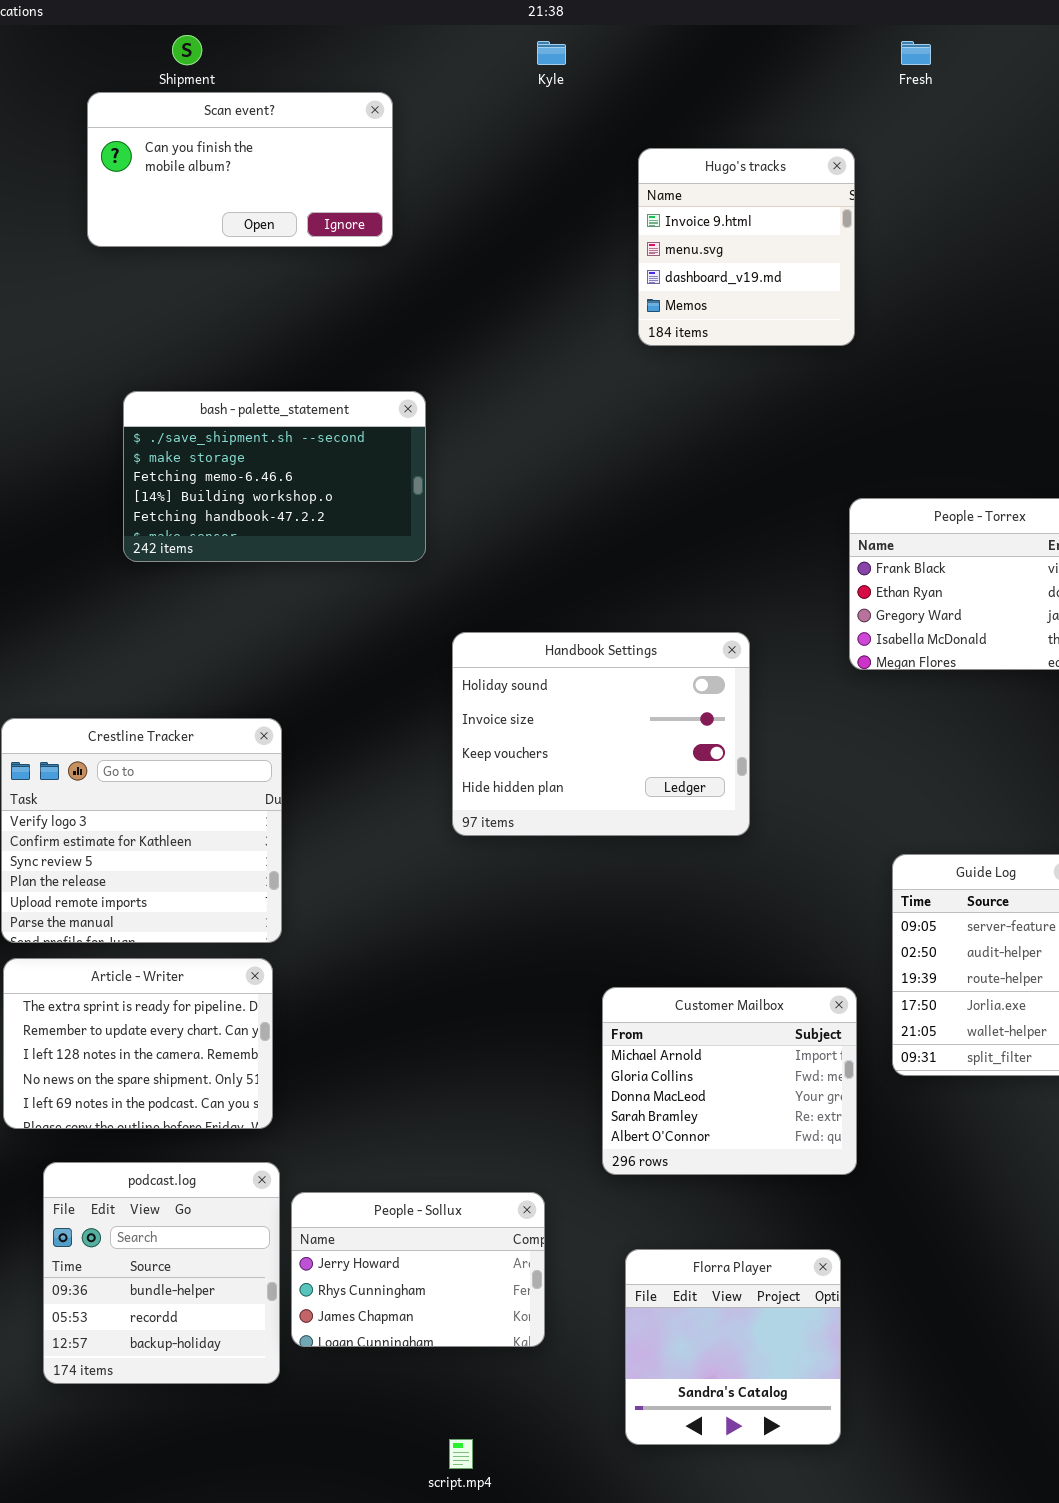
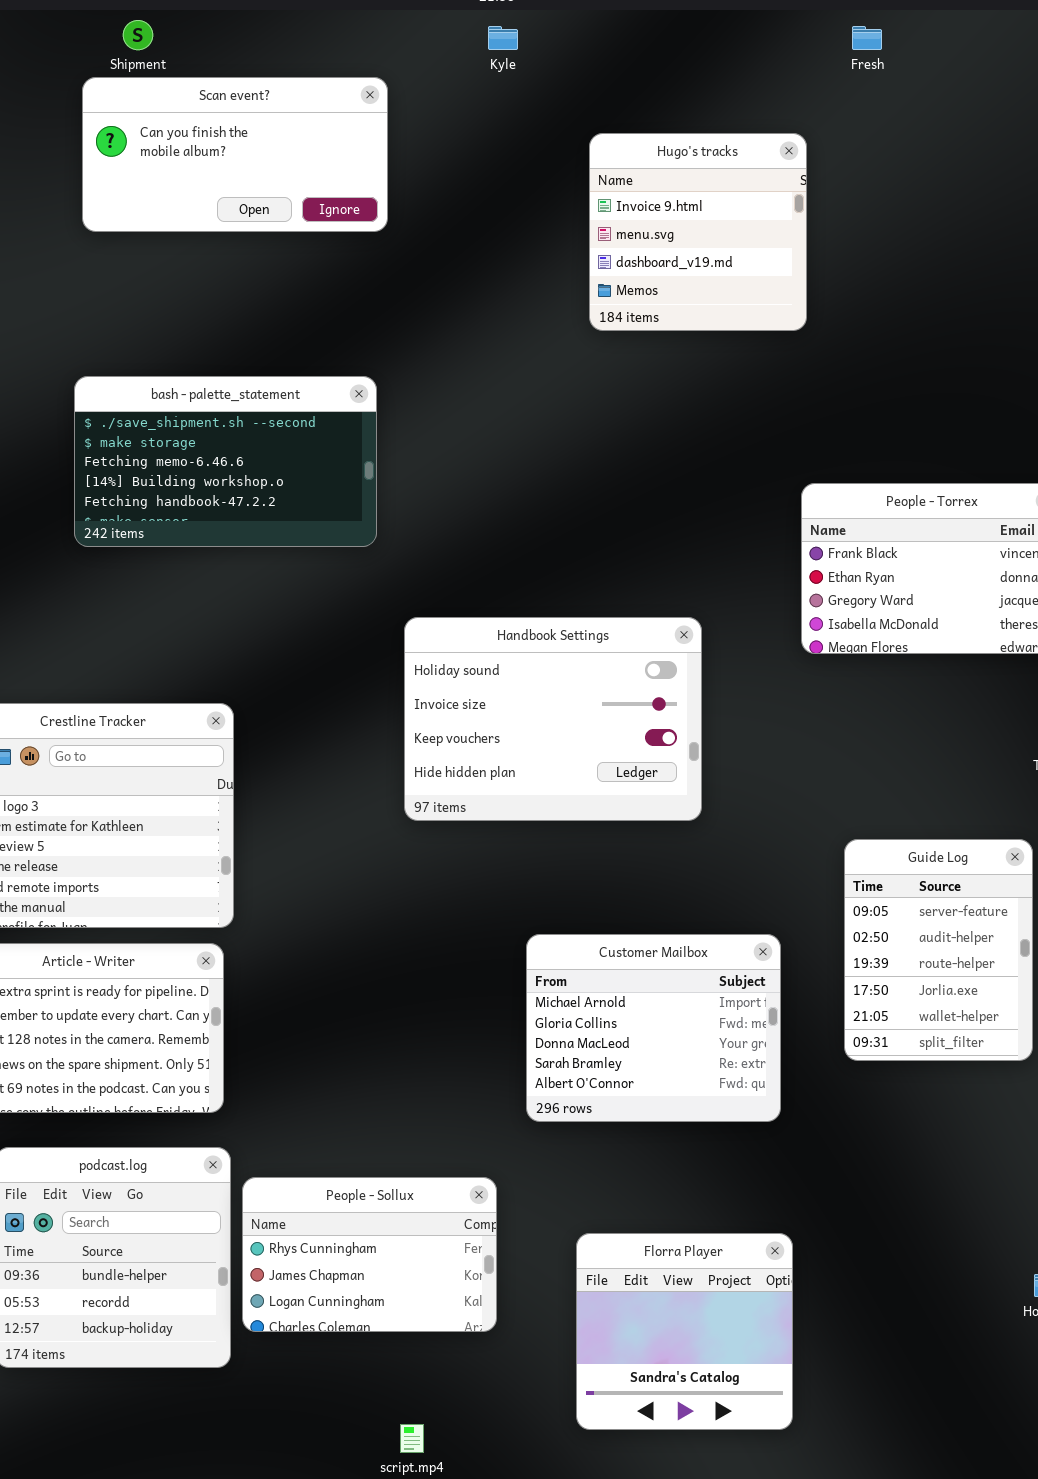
Scan event?: [87,92,393,247] -> [82,77,388,232], moved
Customer Mailbox: [602,987,857,1175] -> [526,934,781,1122], moved
People - Sollux: [291,1192,545,1347] -> [242,1177,497,1332], scrolled down 1 row

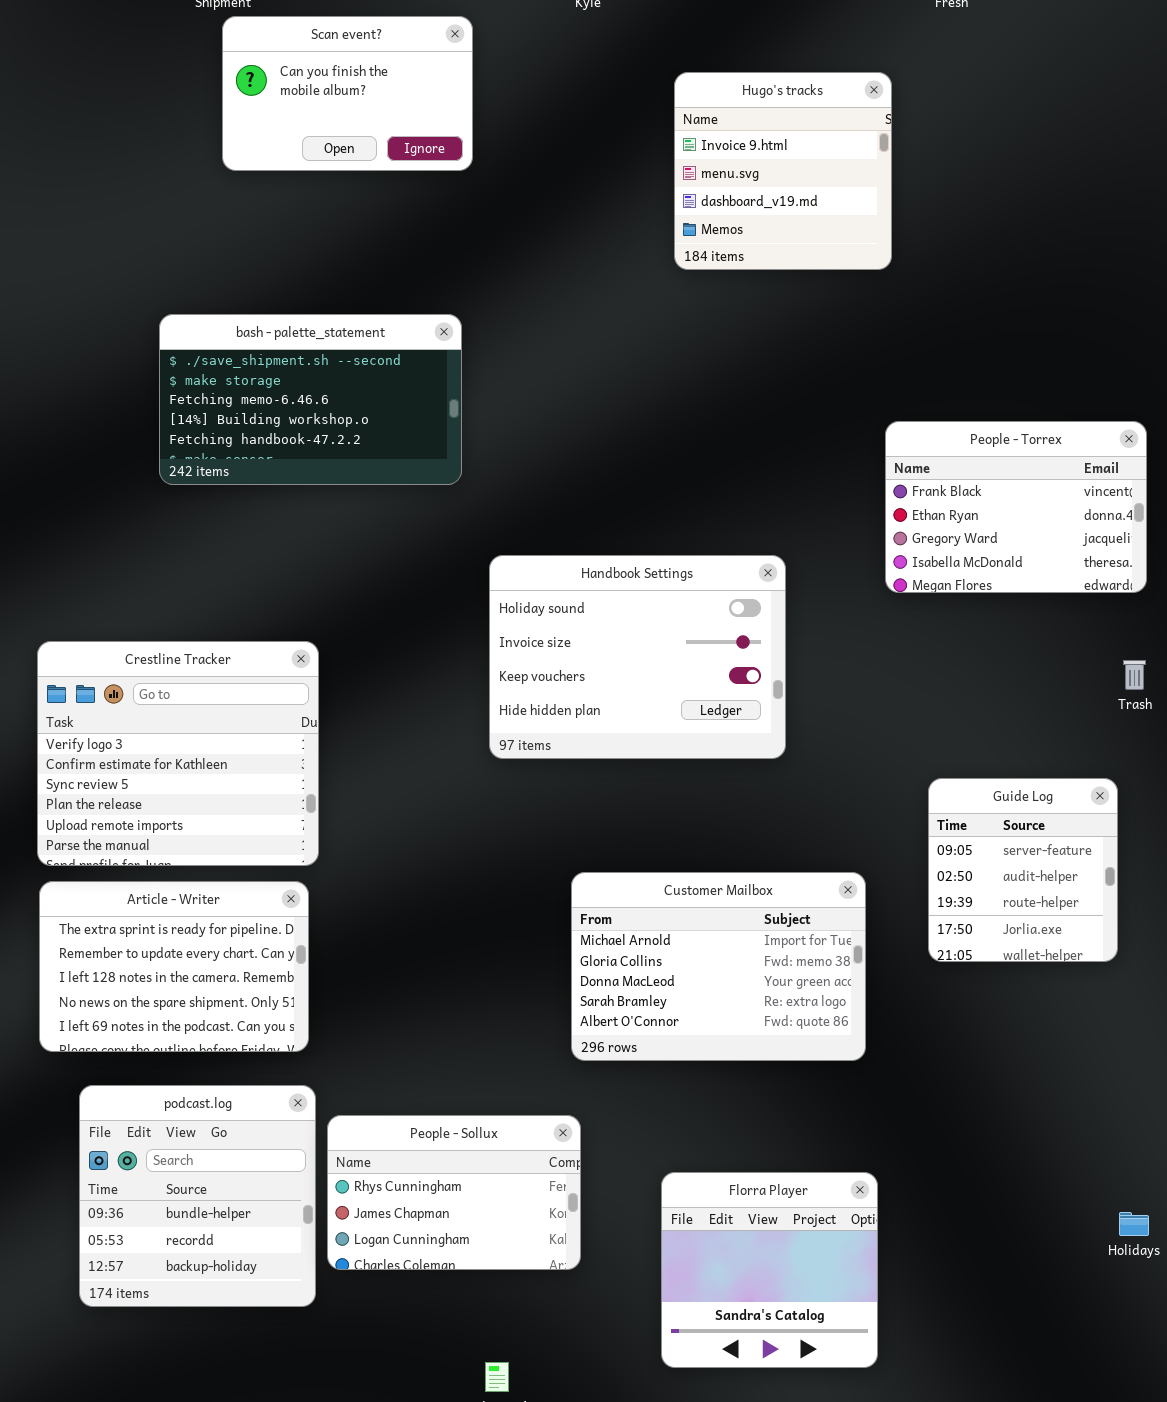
Scan event?: [82,77,388,232] -> [222,16,473,171], resized
Guide Log: [844,839,1033,1061] -> [928,778,1118,962], resized
Customer Mailbox: [526,934,781,1122] -> [571,872,866,1061], resized

